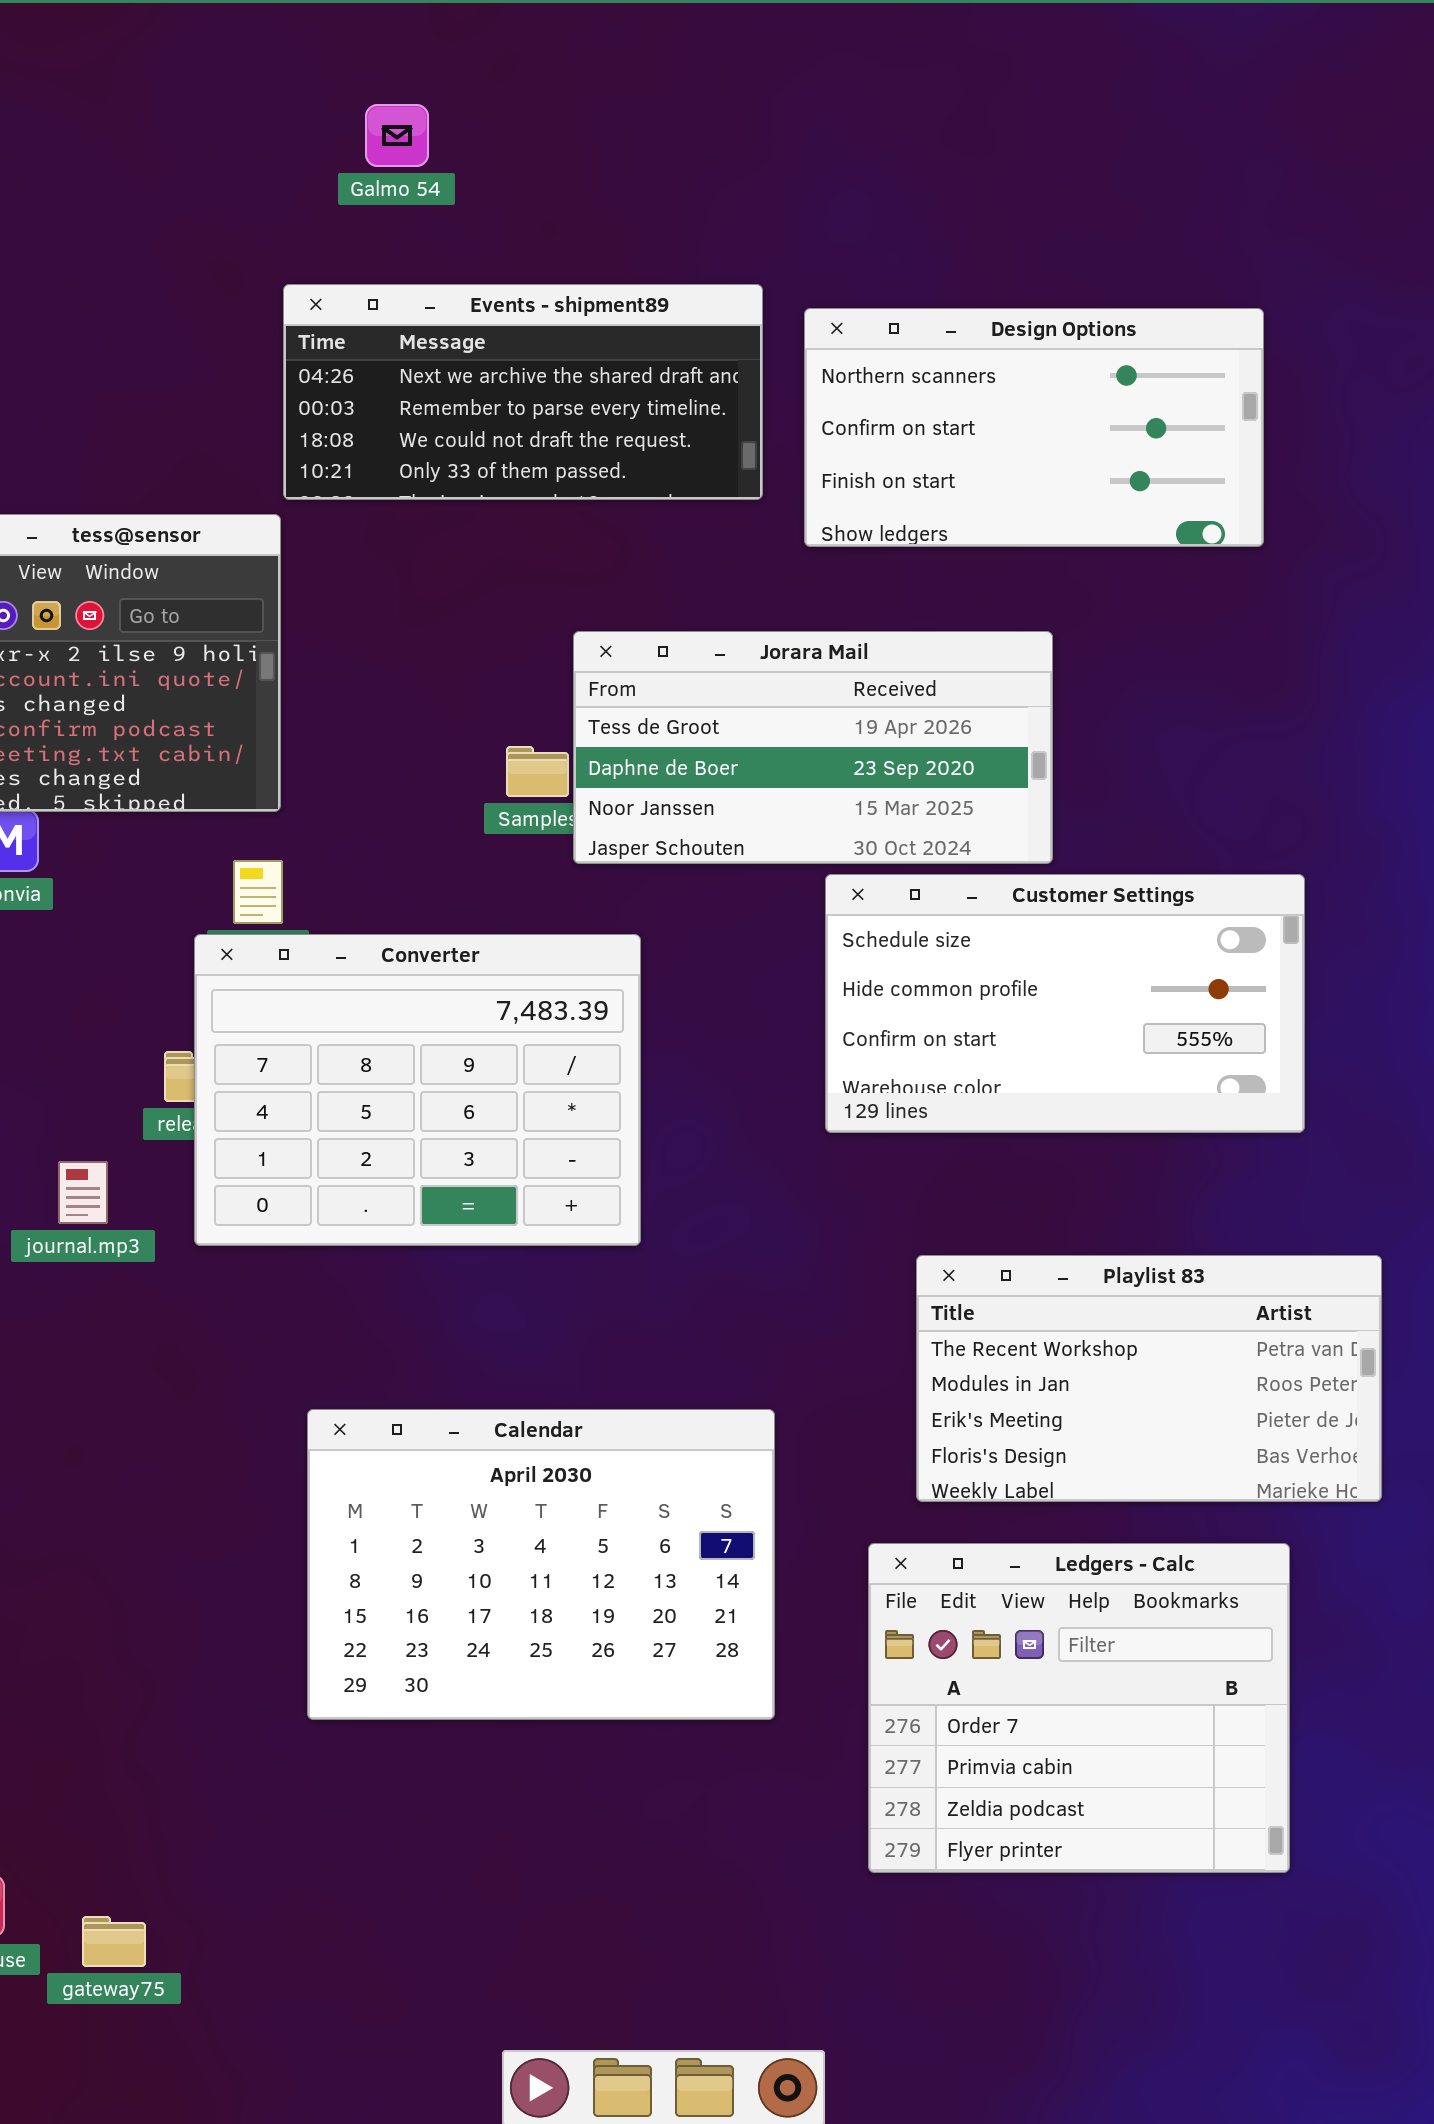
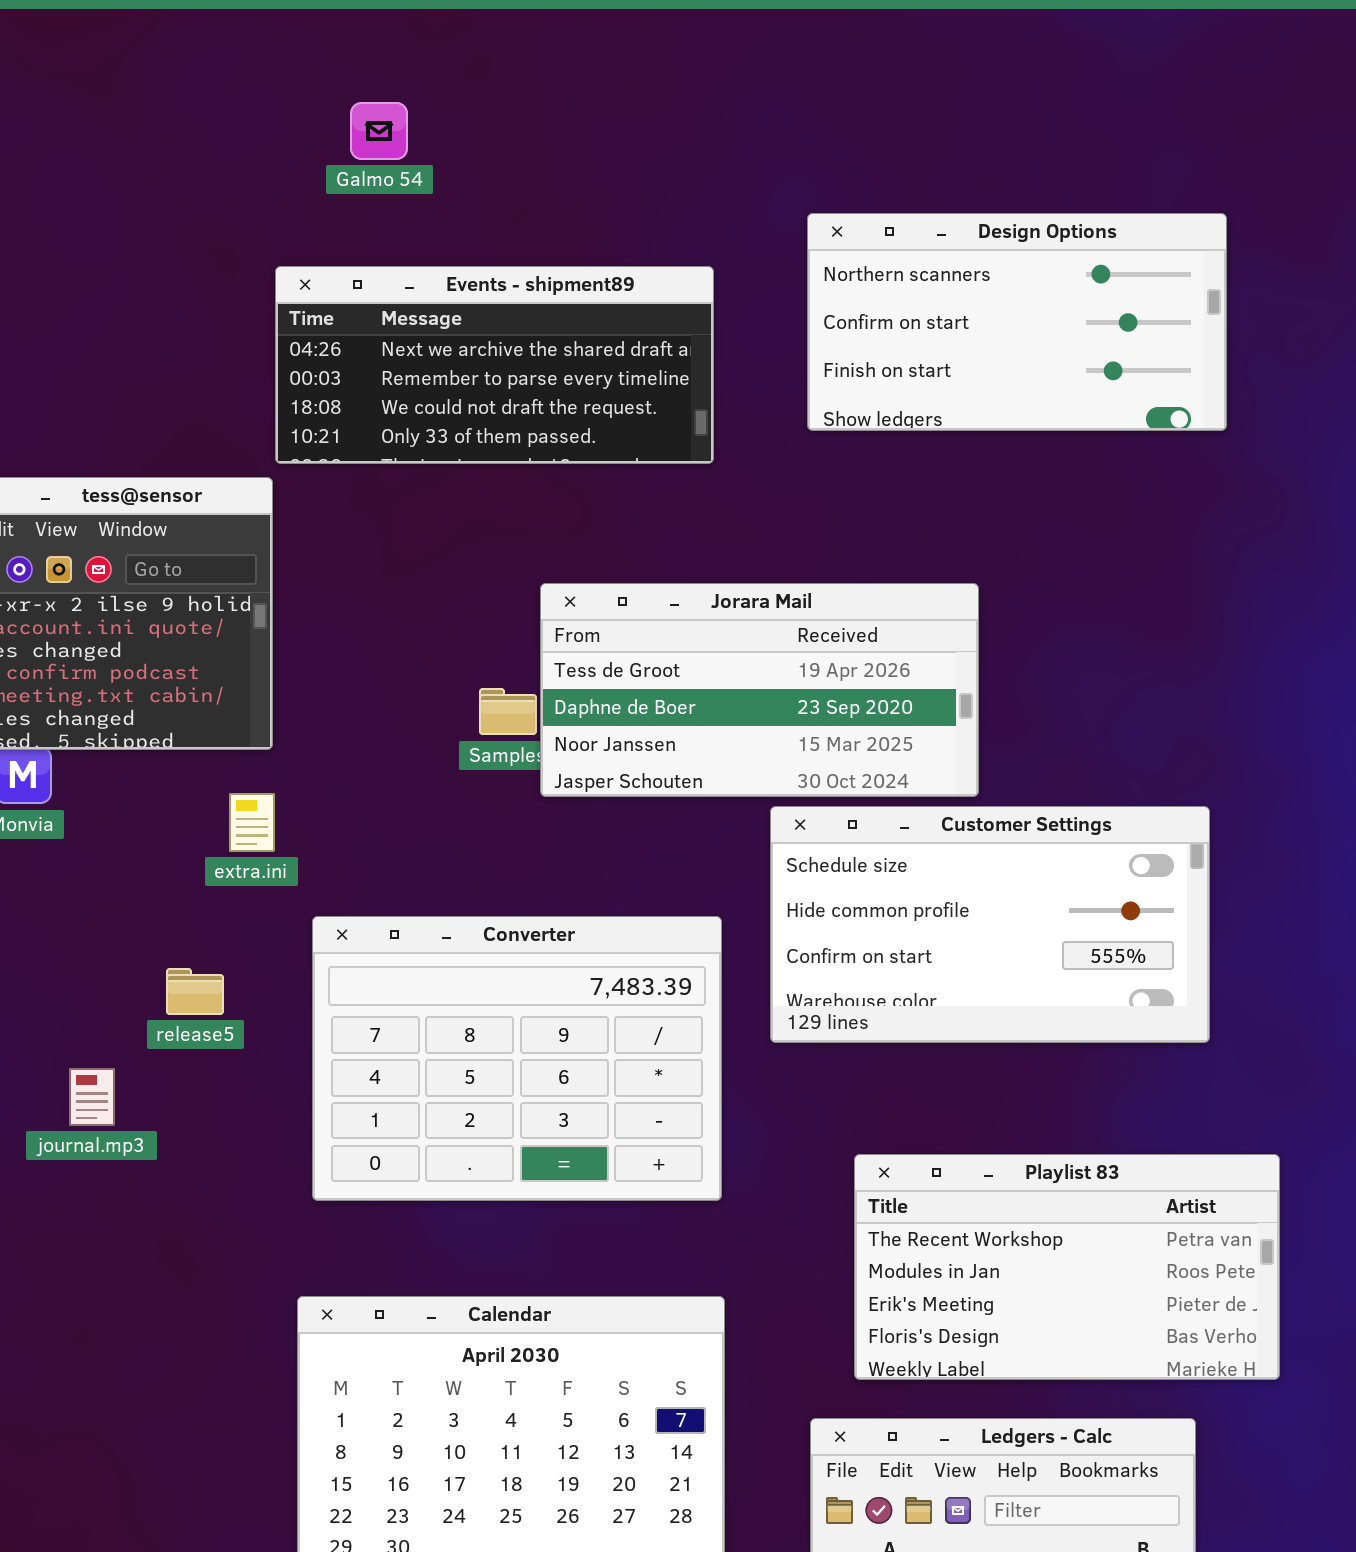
Design Options: [804,308,1264,547] -> [807,213,1227,431], moved
Converter: [194,934,641,1246] -> [312,916,722,1201], moved

